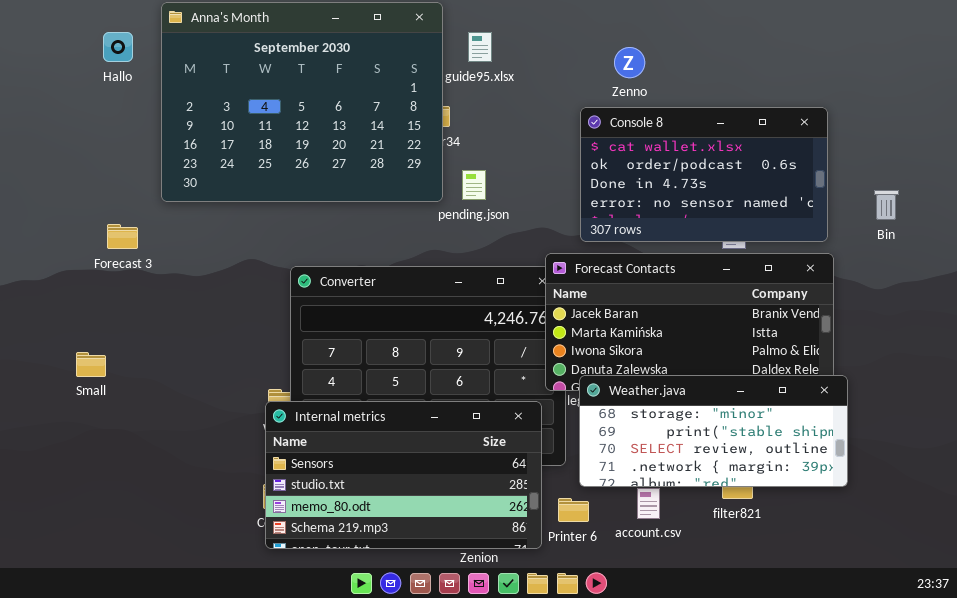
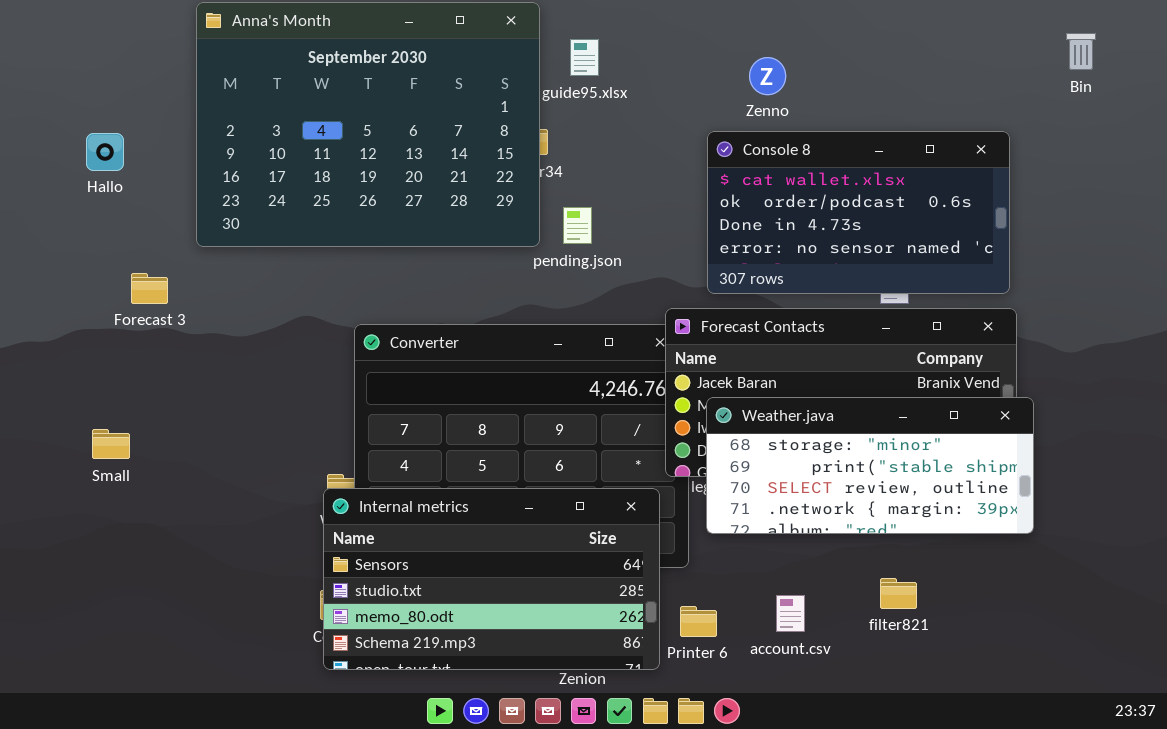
Hallo: [103,32,133,62] -> [86,133,124,171], moved
Bin: [874,190,899,220] -> [1066,33,1096,70], moved
Weather.java: [579,375,848,487] -> [706,397,1034,534], moved

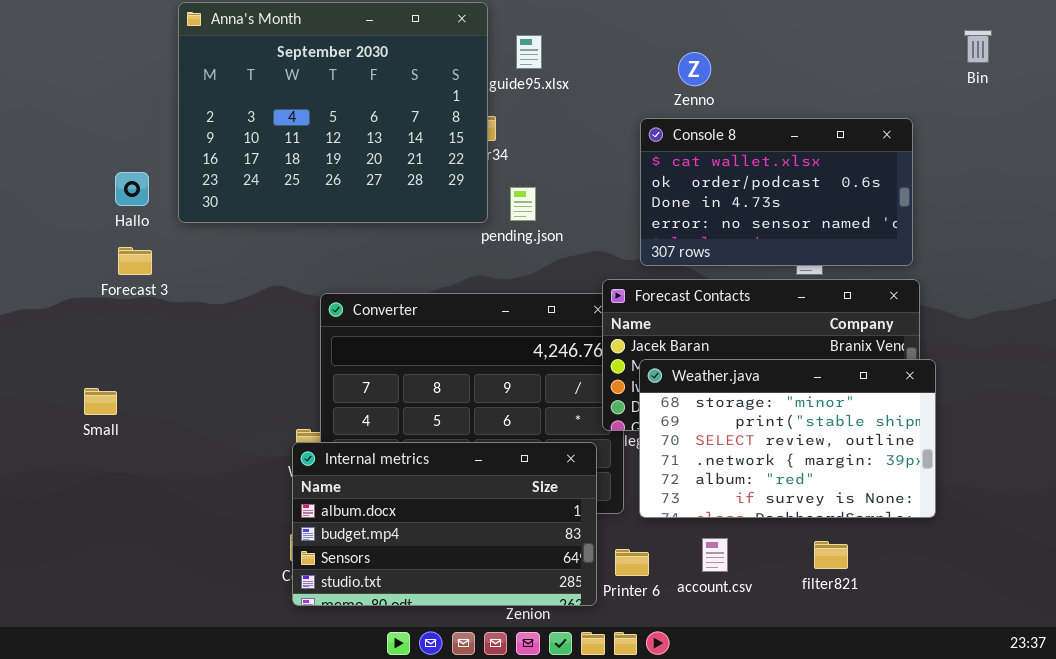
Hallo: [86,133,124,171] -> [115,172,149,206], moved
Weather.java: [706,397,1034,534] -> [639,359,936,518], resized
Internal metrics: [323,488,660,670] -> [292,442,597,606], scrolled up 2 rows
filter821: [880,578,917,609] -> [814,541,848,569], moved

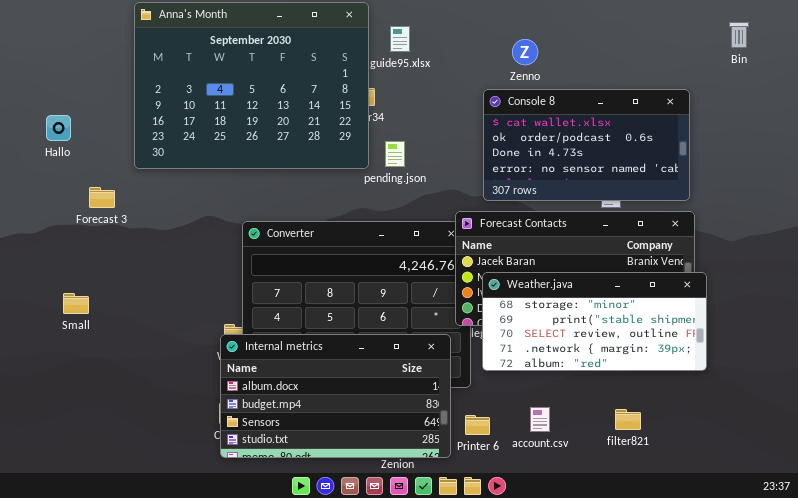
Hallo: [115,172,149,206] -> [46,115,71,141], moved
Weather.java: [639,359,936,518] -> [482,272,707,371], resized

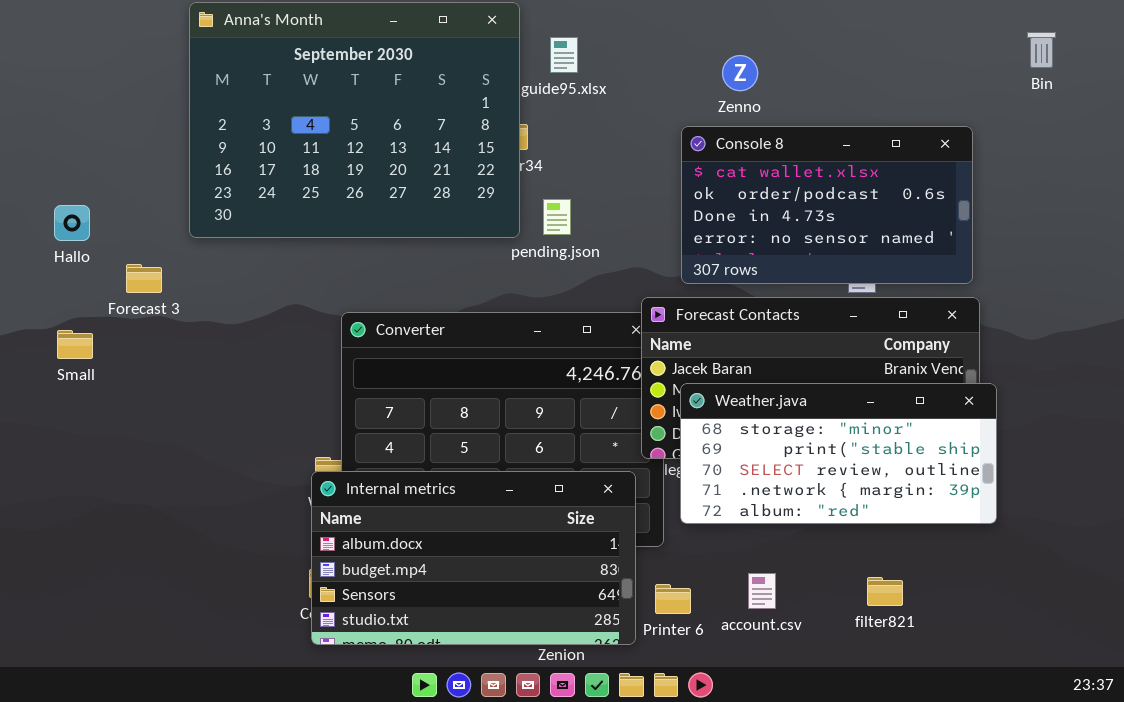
Hallo: [46,115,71,141] -> [54,205,90,241], moved
Small: [63,293,89,314] -> [57,330,93,359], moved

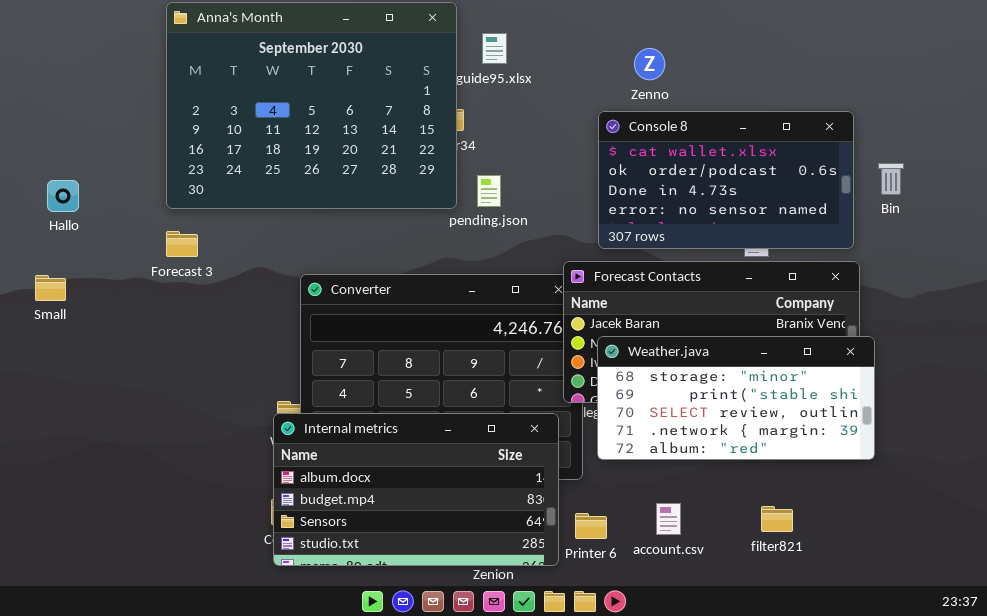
Bin: [1027,32,1056,68] -> [878,163,904,195], moved
Forecast 3: [126,264,162,293] -> [166,231,198,257], moved
Small: [57,330,93,359] -> [35,275,66,301], moved

